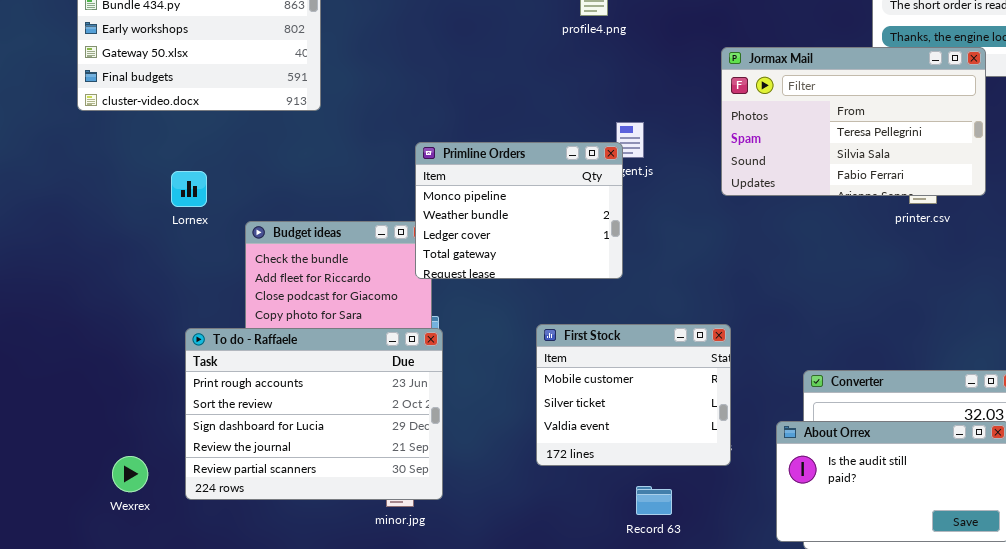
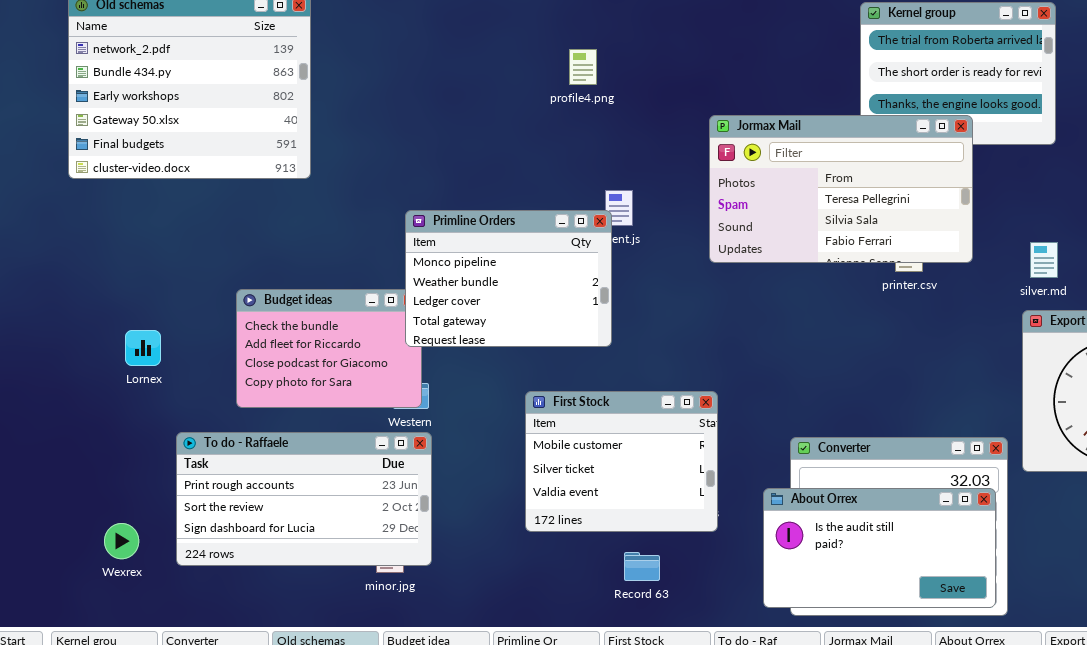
Lornex: [171,171,207,207] -> [125,330,161,366], moved
To do - Raffaele: [185,328,443,500] -> [176,432,432,566], resized

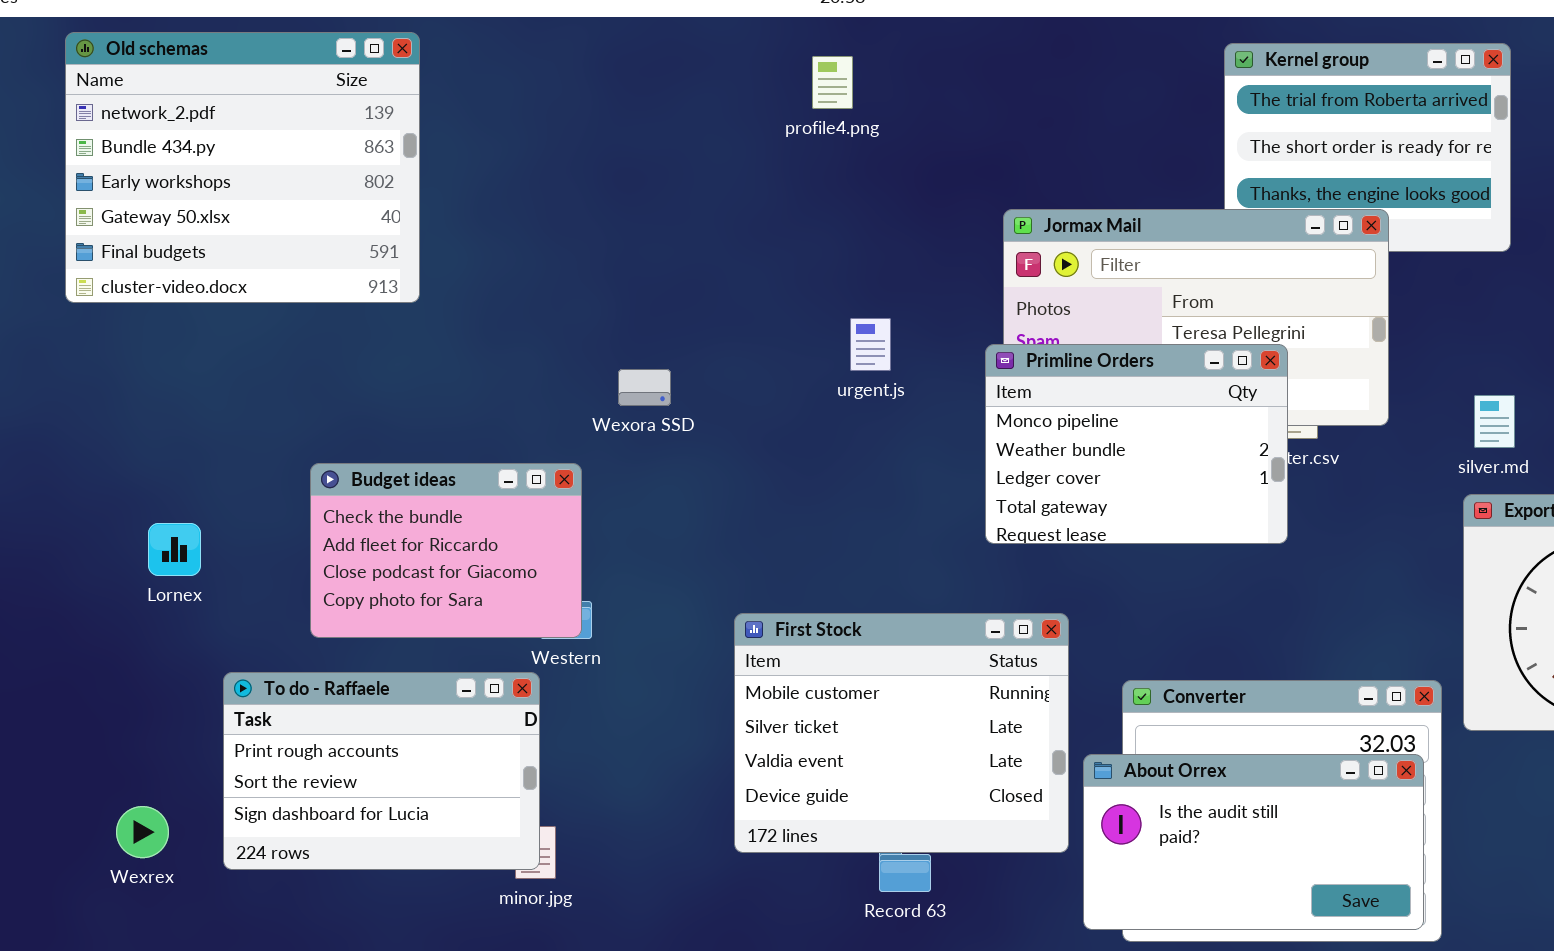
profile4.png: [569,49,597,85] -> [812,56,853,109], moved
Primline Orders: [405,210,612,347] -> [985,344,1288,544], moved
First Stock: [525,391,718,532] -> [734,613,1069,853], resized
To do - Raffaele: [176,432,432,566] -> [223,672,540,870], resized

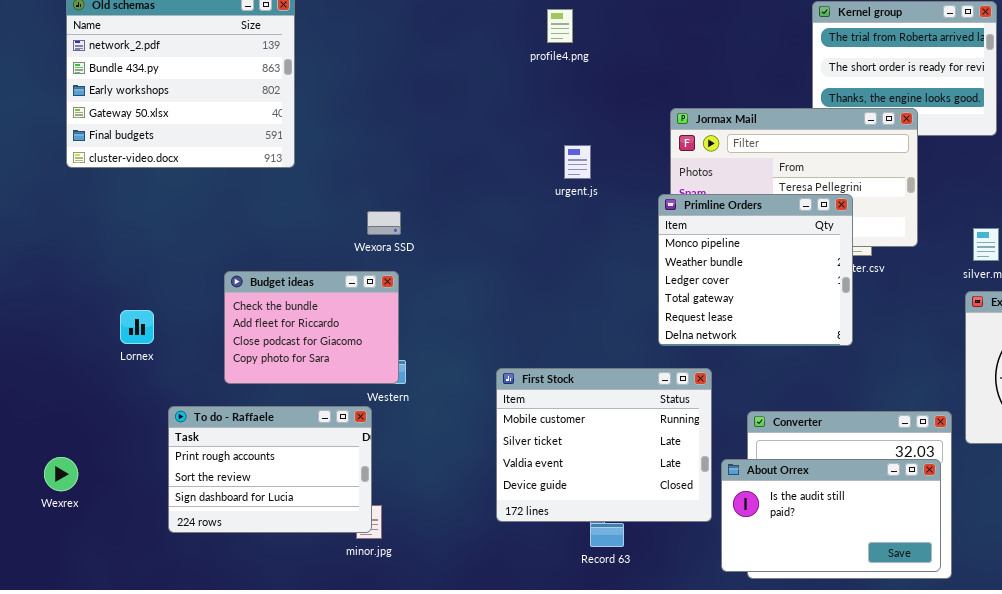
urgent.js: [850,318,891,371] -> [564,145,591,179], moved
Primline Orders: [985,344,1288,544] -> [658,194,853,346], resized
Wexora SSD: [618,369,671,406] -> [367,211,401,235], moved
Wexrex: [116,806,169,858] -> [44,457,78,491], moved

